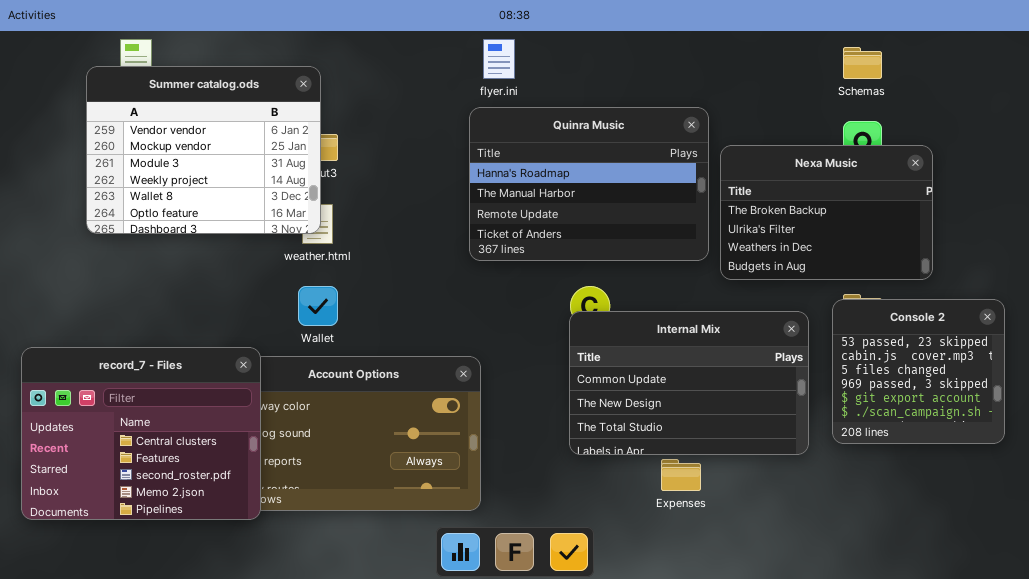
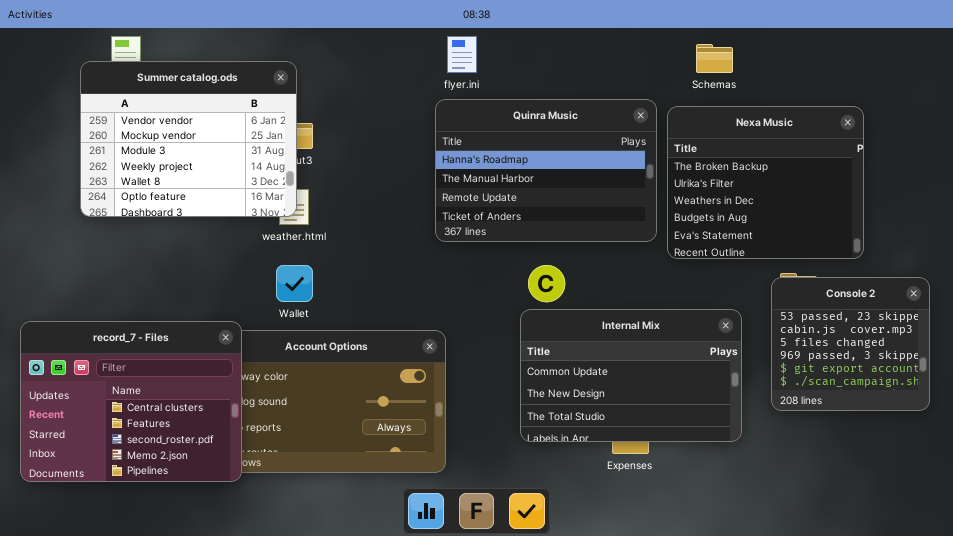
Schemas: [843,47,882,79] -> [696,44,733,73], moved
Nexa Music: [720,145,933,280] -> [667,106,864,259], resized
Internal Mix: [569,311,809,455] -> [520,309,742,442], moved

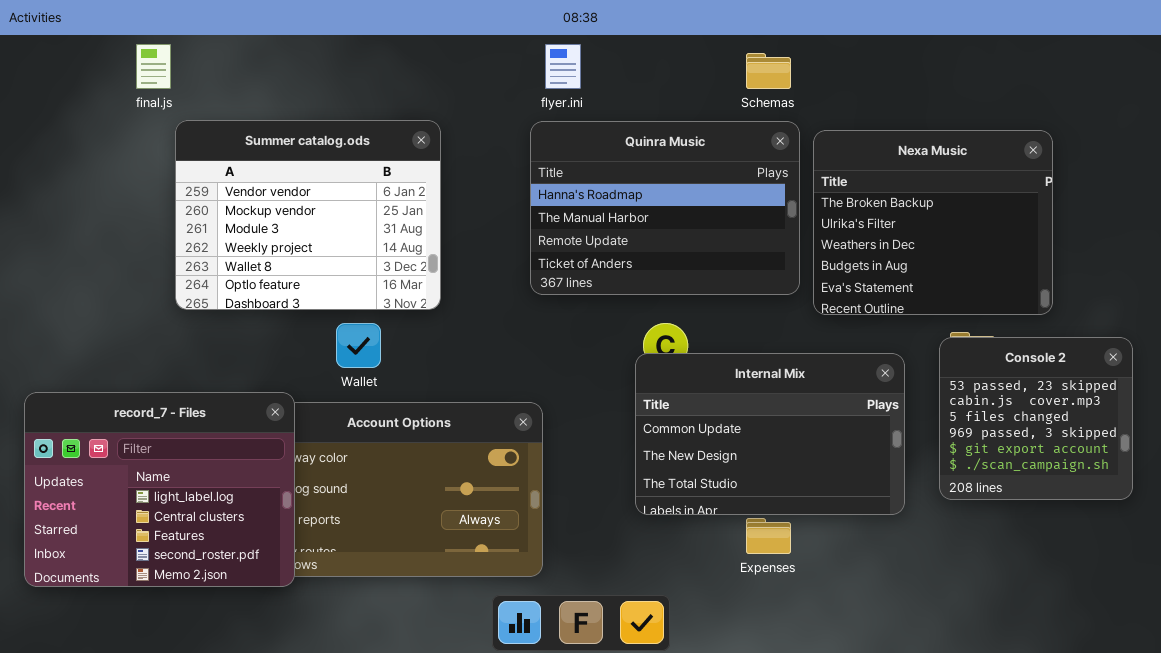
Schemas: [696,44,733,73] -> [746,53,791,89], moved
Summer catalog.ods: [80,61,297,217] -> [175,120,441,310], moved
Internal Mix: [520,309,742,442] -> [635,353,905,515], moved
record_7 - Files: [20,321,242,482] -> [24,392,295,587], scrolled up 1 row

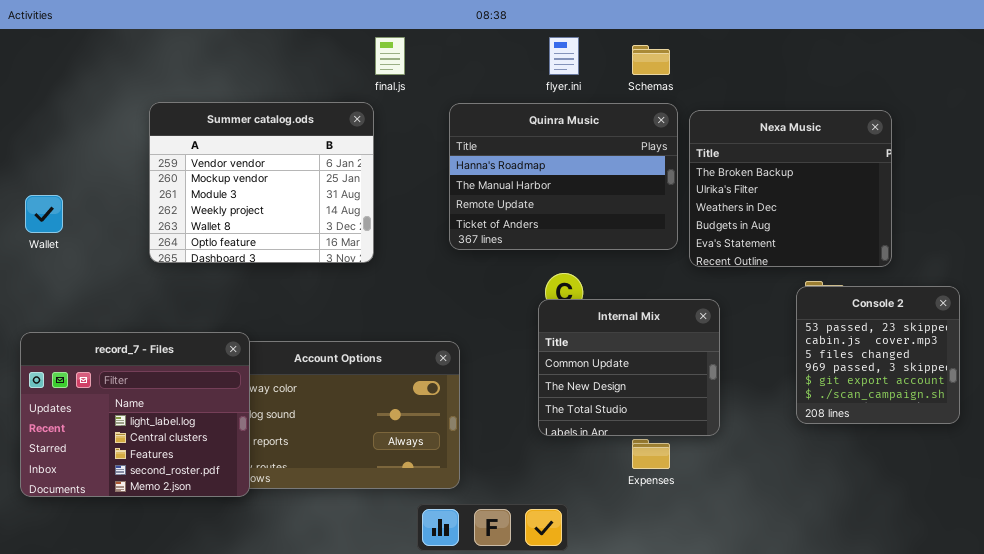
final.js: [136,44,171,89] -> [375,37,405,75], moved
flyer.ini: [545,44,581,89] -> [549,37,579,75], moved
Wallet: [336,323,381,368] -> [25,195,63,233], moved
Internal Mix: [635,353,905,515] -> [538,299,720,436], resized

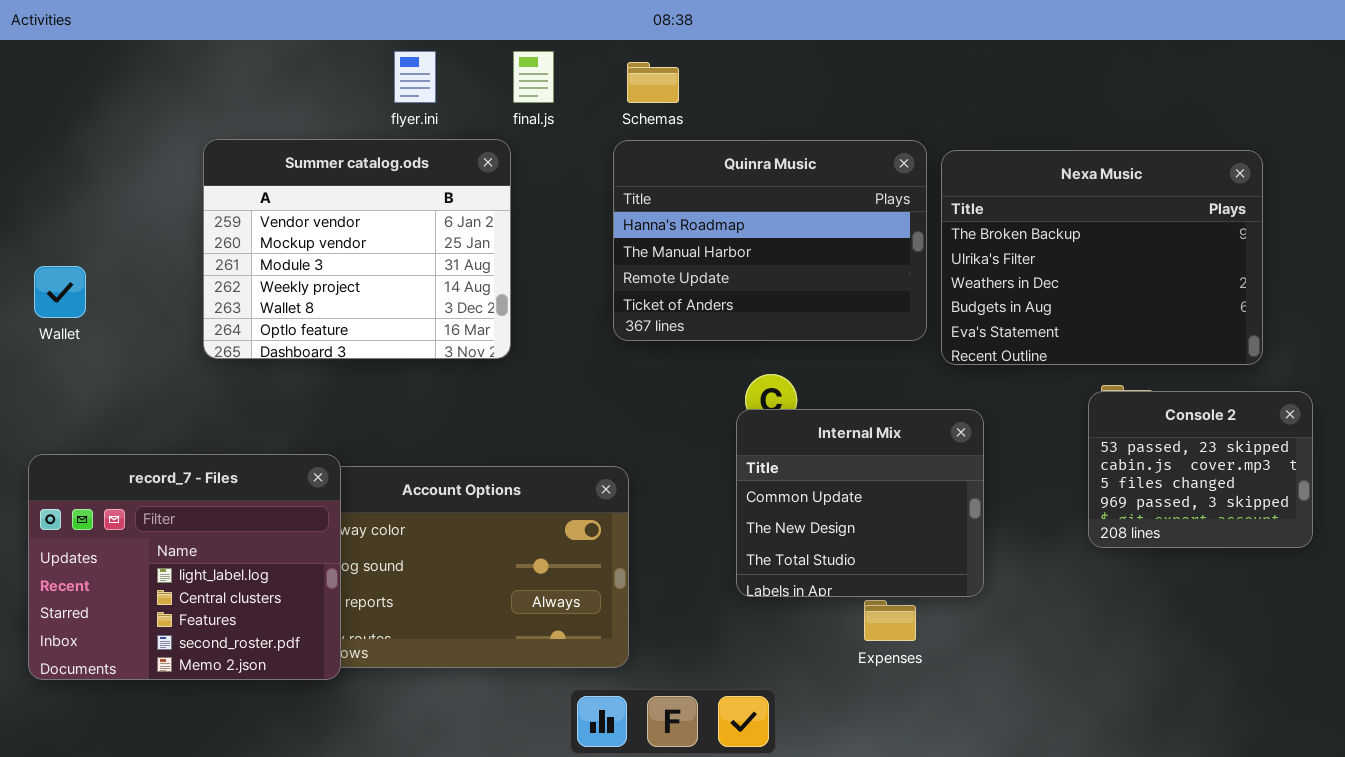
flyer.ini: [549,37,579,75] -> [394,51,436,103], moved
Schemas: [632,45,670,75] -> [627,62,679,103], moved
Nexa Music: [689,110,892,267] -> [941,150,1263,365], resized
Console 2: [796,286,960,424] -> [1088,391,1313,548], resized

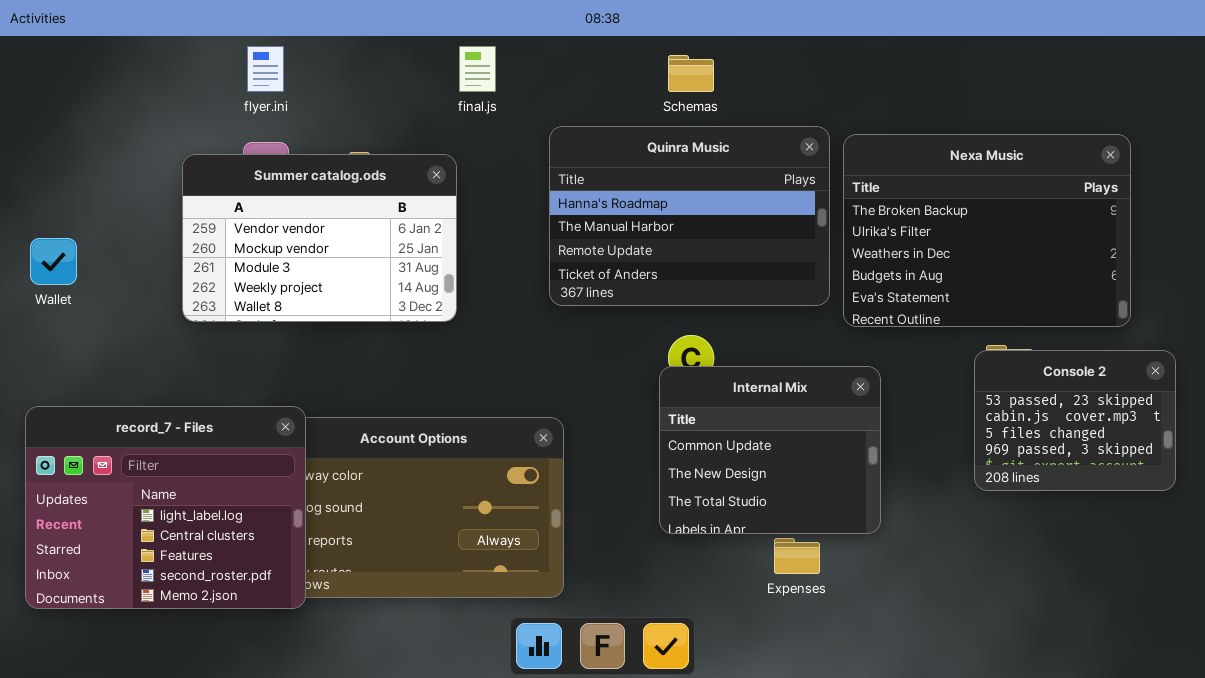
flyer.ini: [394,51,436,103] -> [247,46,284,92], moved
Schemas: [627,62,679,103] -> [668,55,714,92], moved
Summer catalog.ods: [203,139,511,359] -> [182,154,457,322], resized

